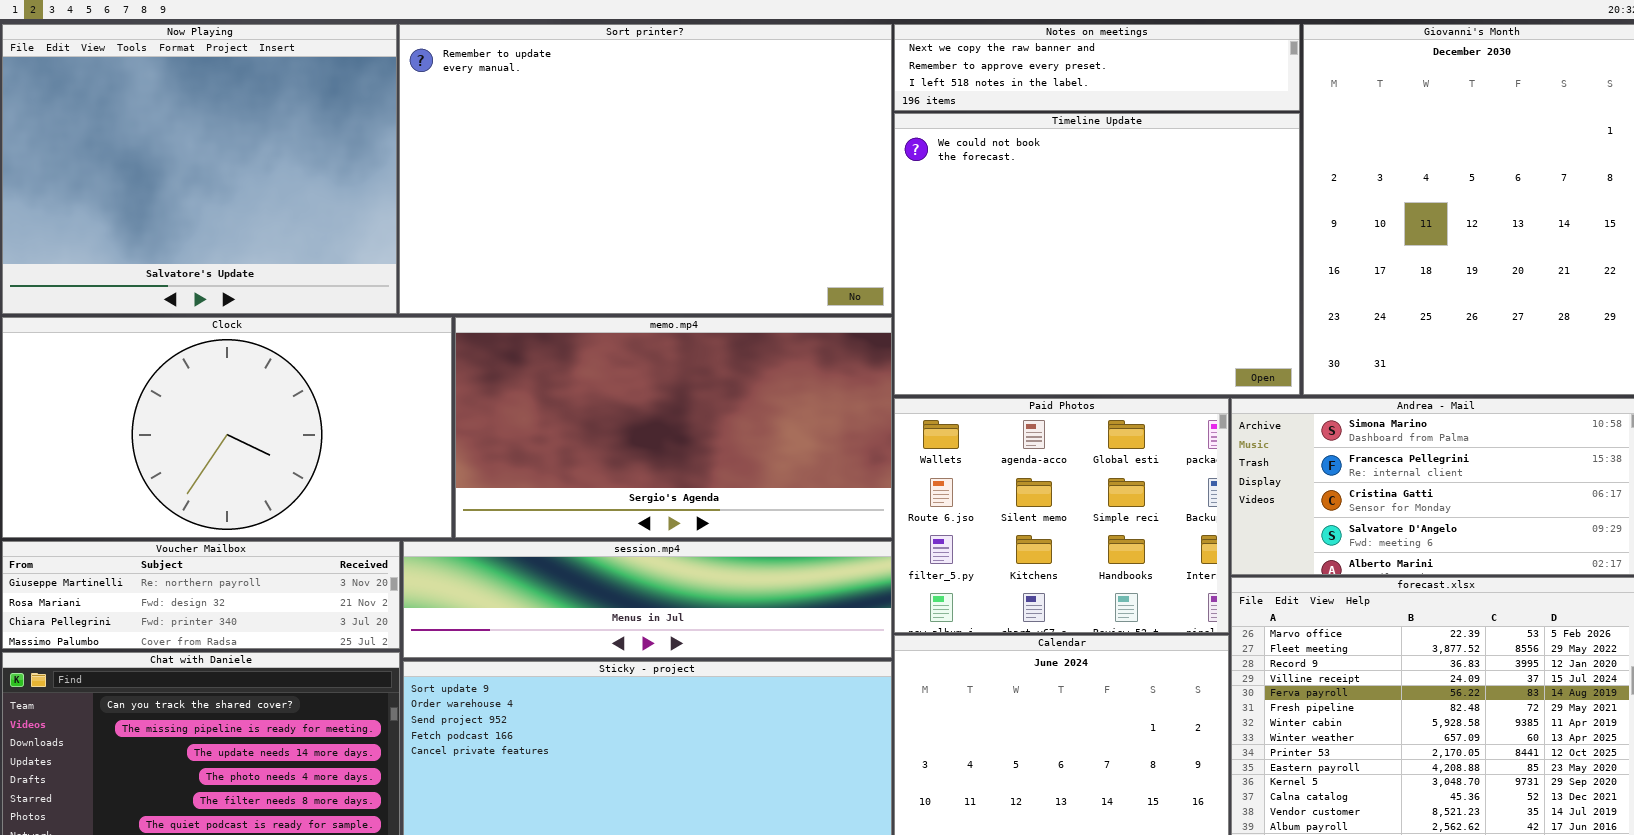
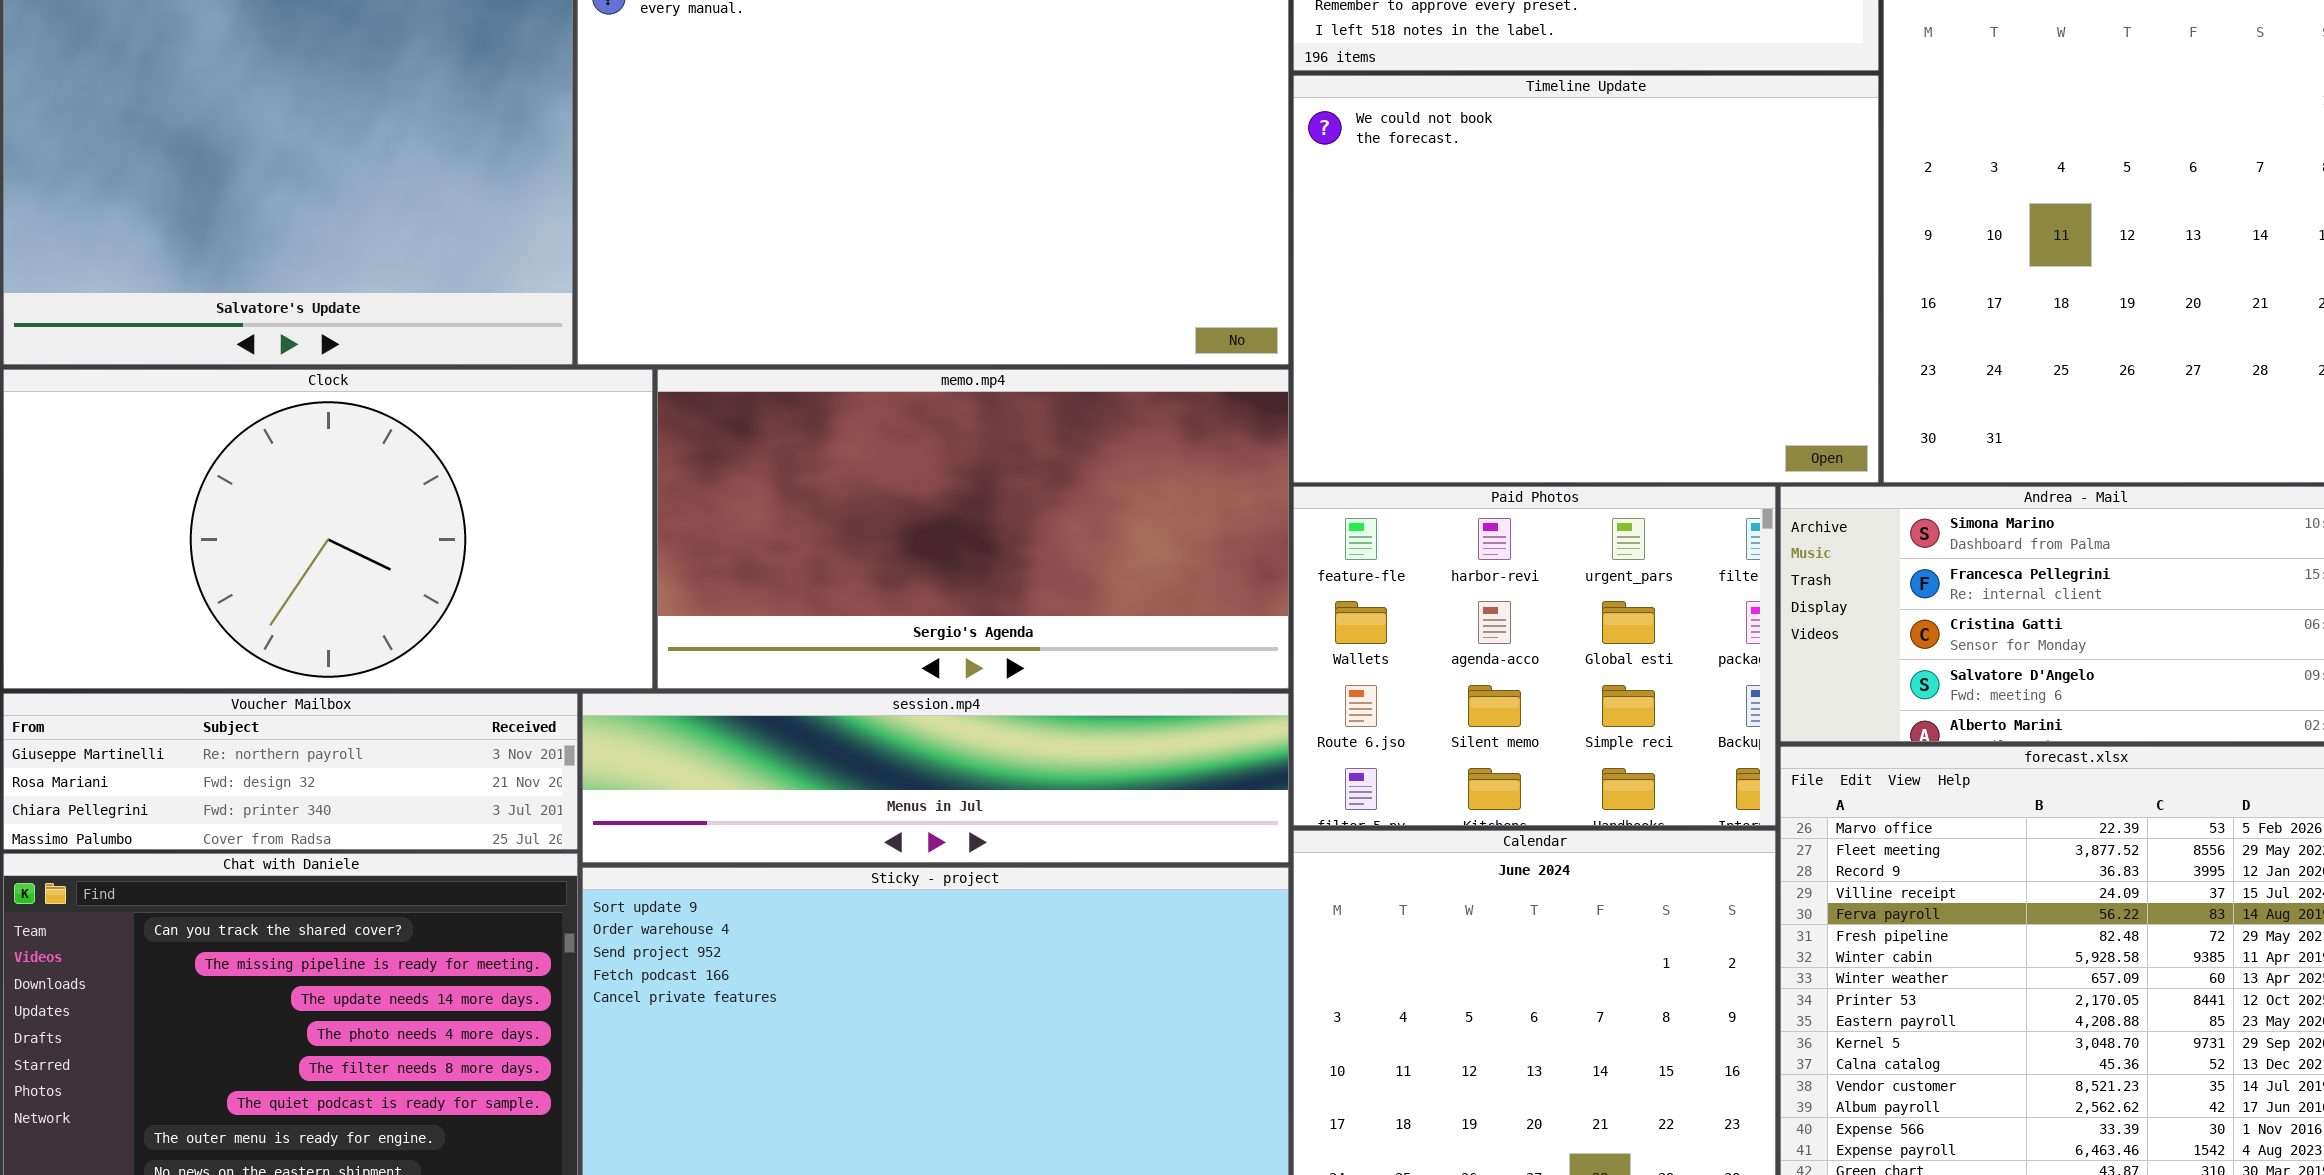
Paid Photos: [894,398,1229,633] -> [1293,486,1776,826], scrolled up 1 row

